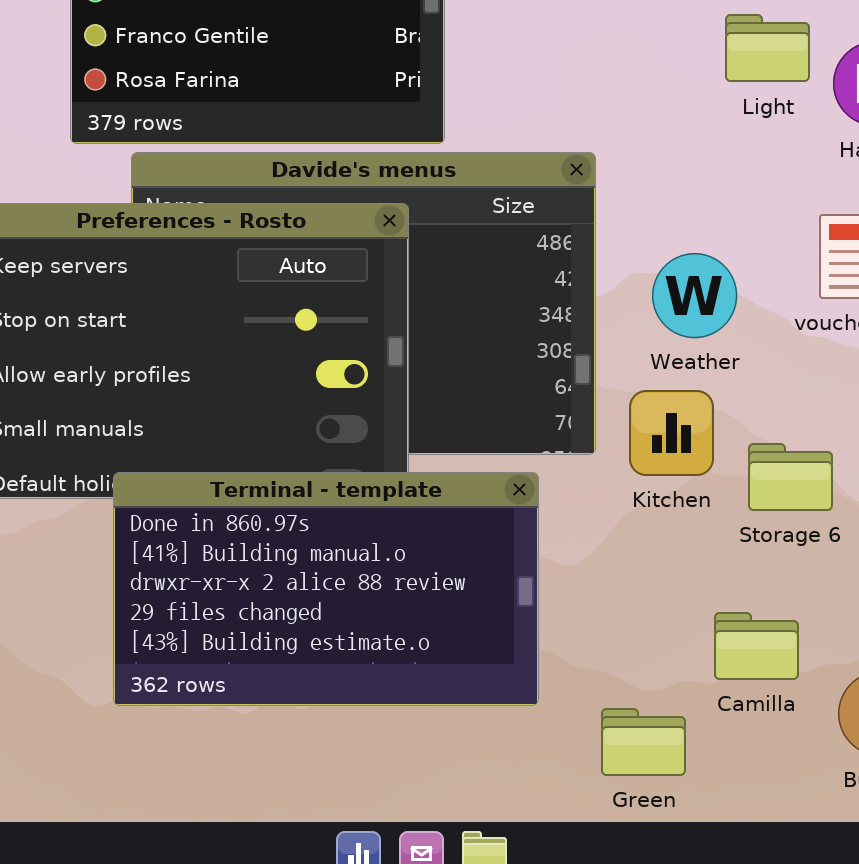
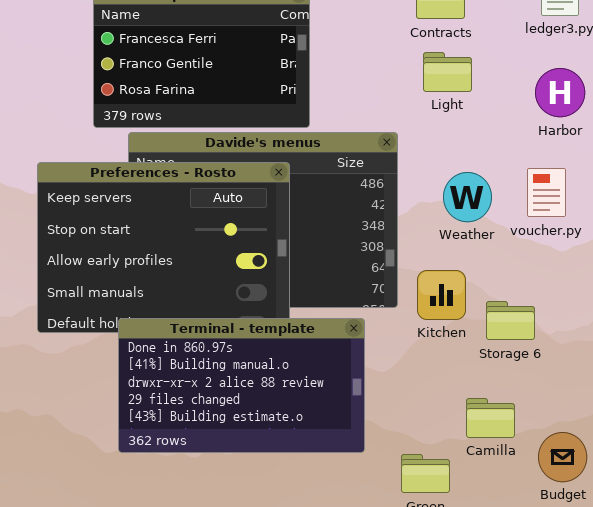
Light: [725,14,810,82] -> [423,52,472,92], moved
Weather: [652,253,737,338] -> [443,172,492,222], moved

